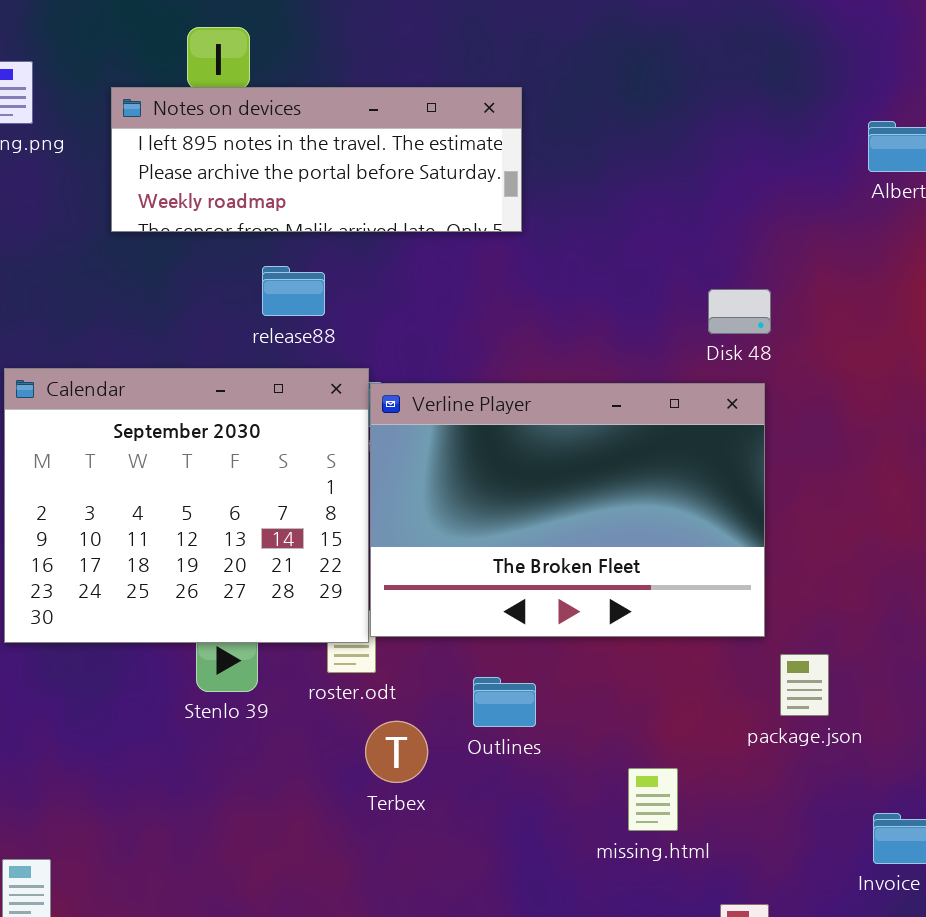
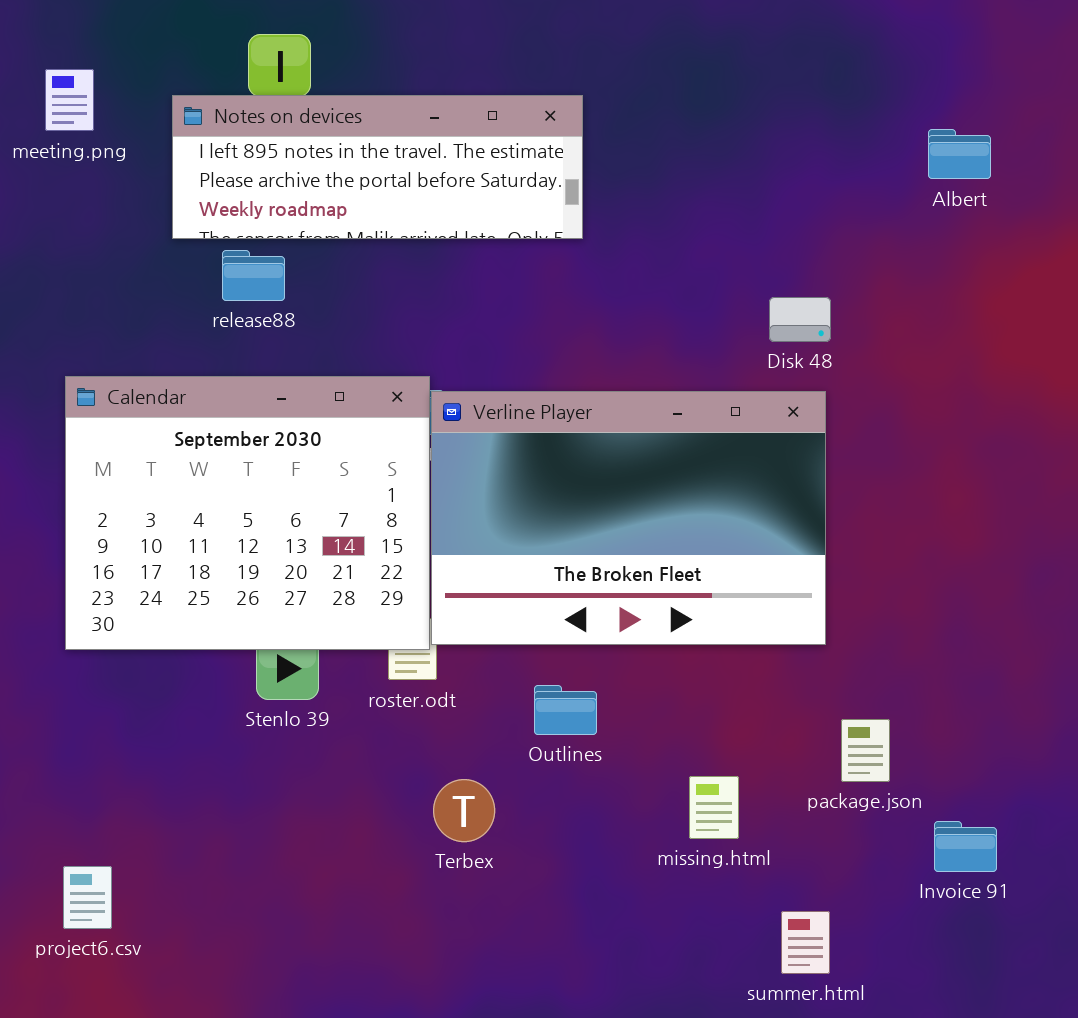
release88: [262,266,325,316] -> [222,250,285,301], moved
package.json: [780,654,829,716] -> [841,719,890,782], moved
Terbex: [365,721,428,783] -> [433,779,495,842], moved

